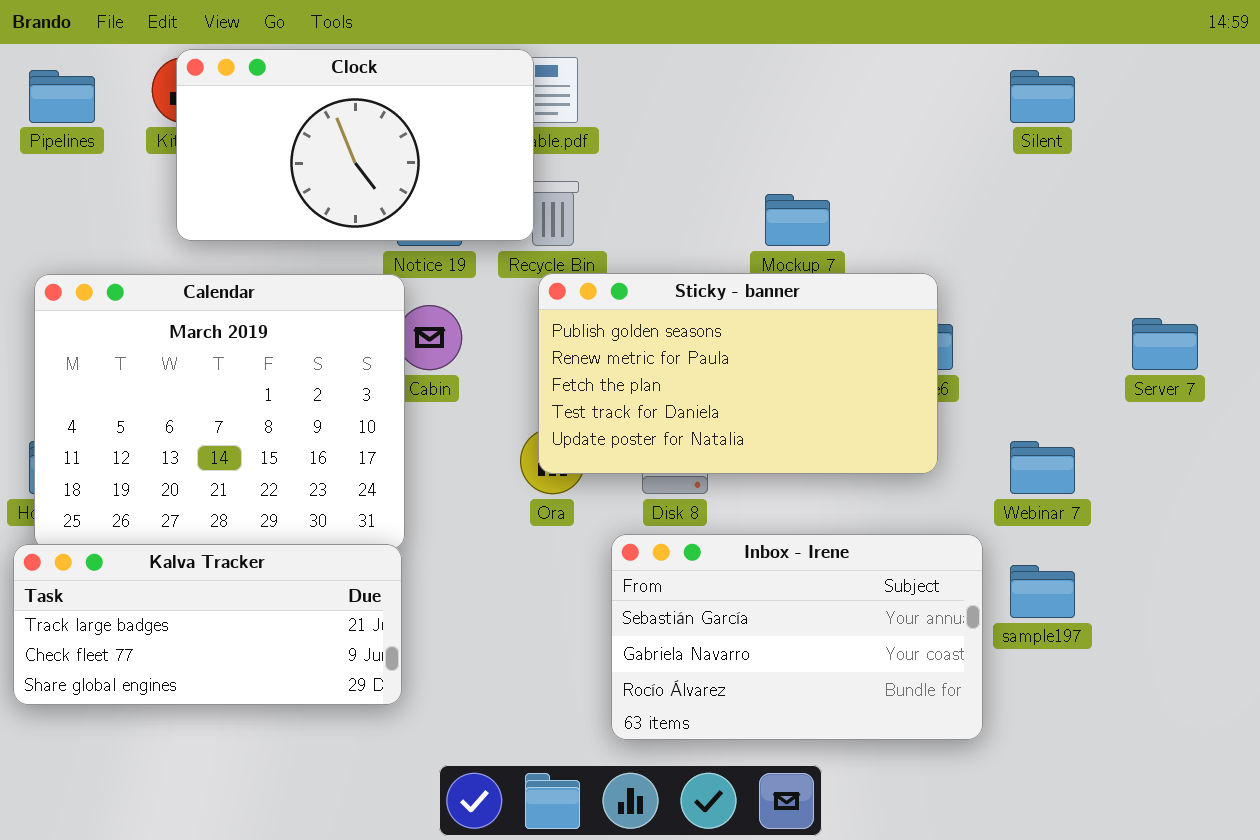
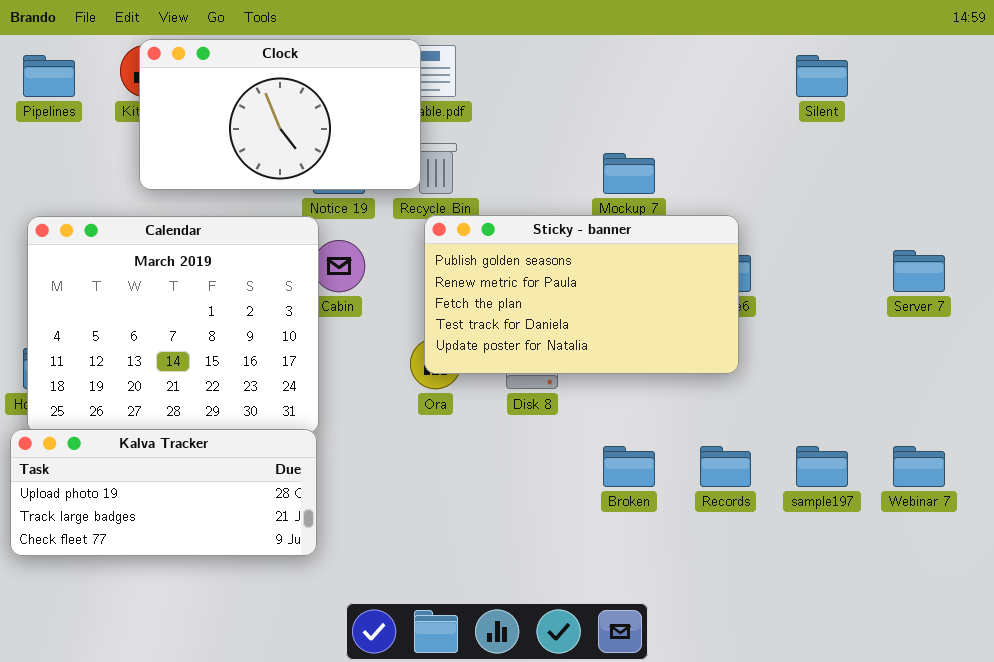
Webinar 7: [1010,441,1075,494] -> [893,446,945,487], moved
Inbox - Irene: [611,534,983,740] -> none, closed
Kalva Tracker: [13,544,402,705] -> [10,429,317,556], scrolled up 1 row

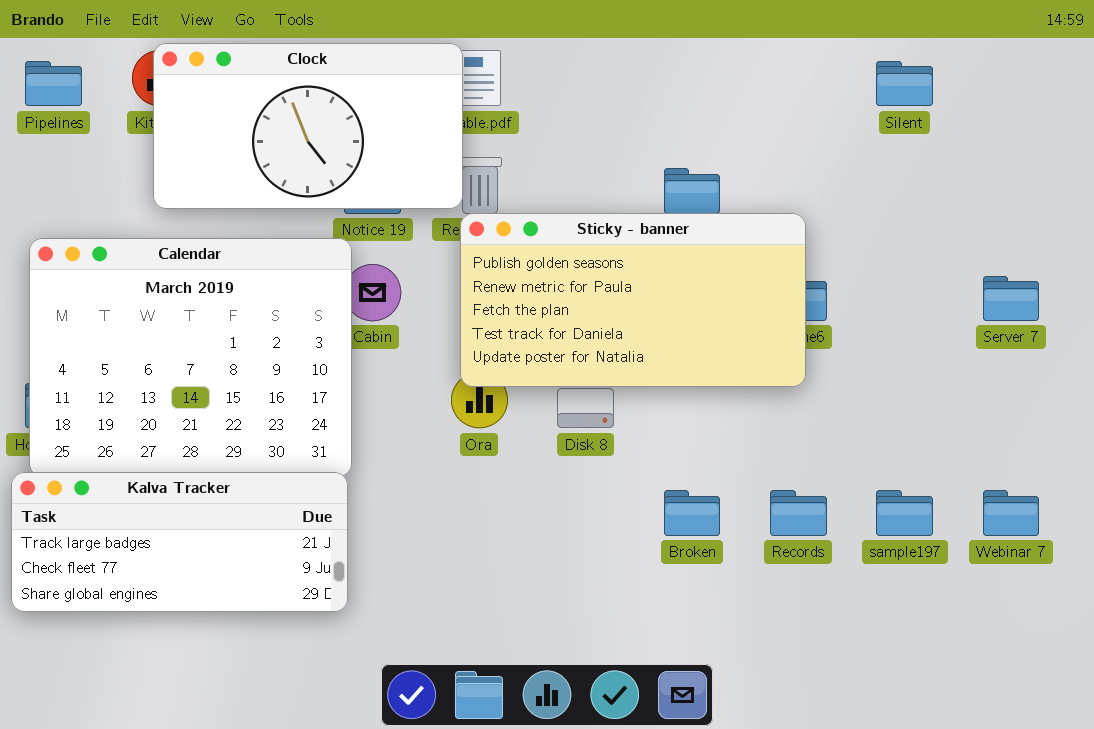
Sticky - banner: [424,215,739,374] -> [460,213,806,387], moved
Kalva Tracker: [10,429,317,556] -> [11,472,348,612], scrolled down 1 row

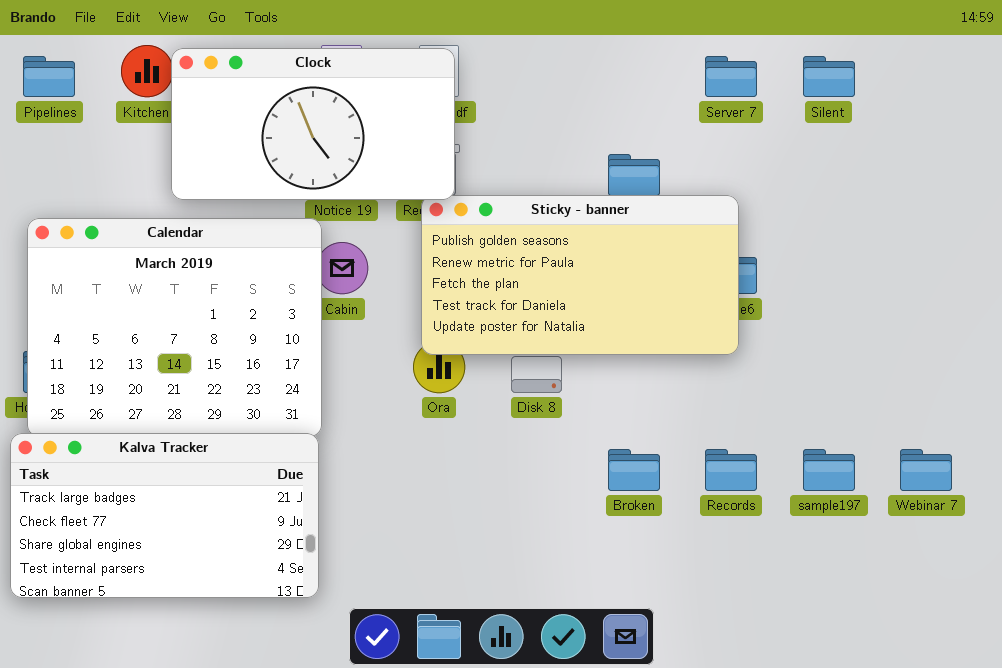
Clock: [153,43,463,209] -> [171,48,455,200], moved
Server 7: [983,276,1039,321] -> [705,56,757,97], moved
Kalva Tracker: [11,472,348,612] -> [10,433,319,598], resized

